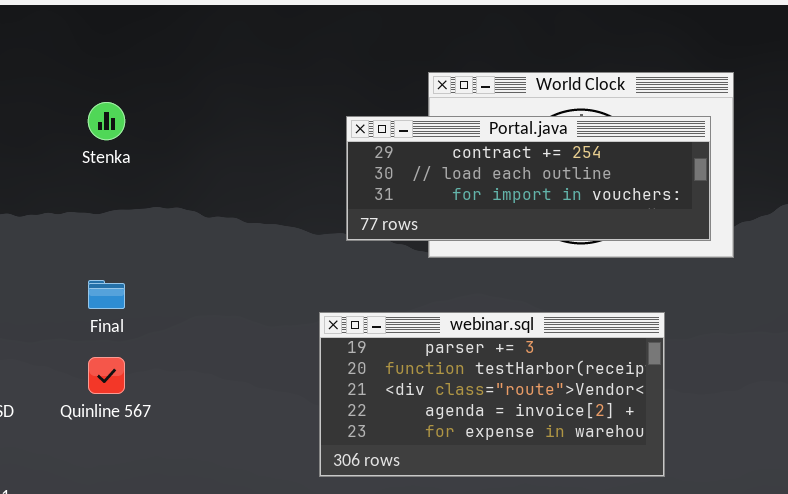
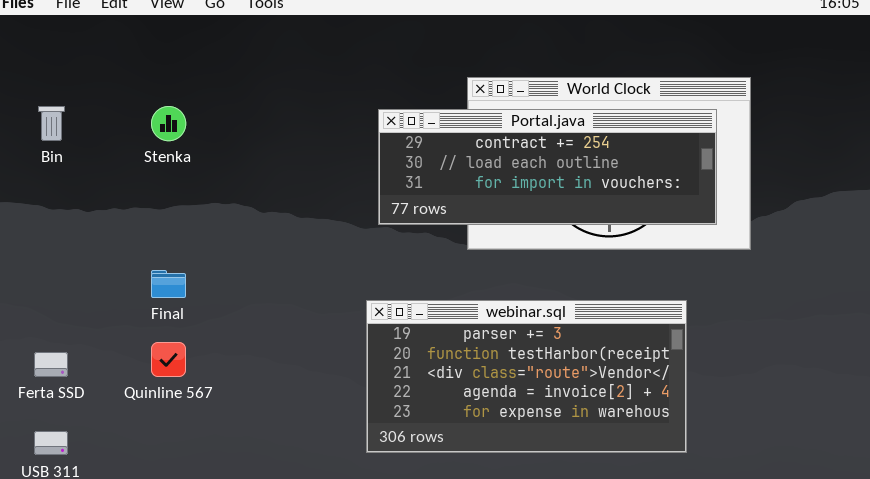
Portal.java: [346,116,711,241] -> [378,109,717,225], moved

